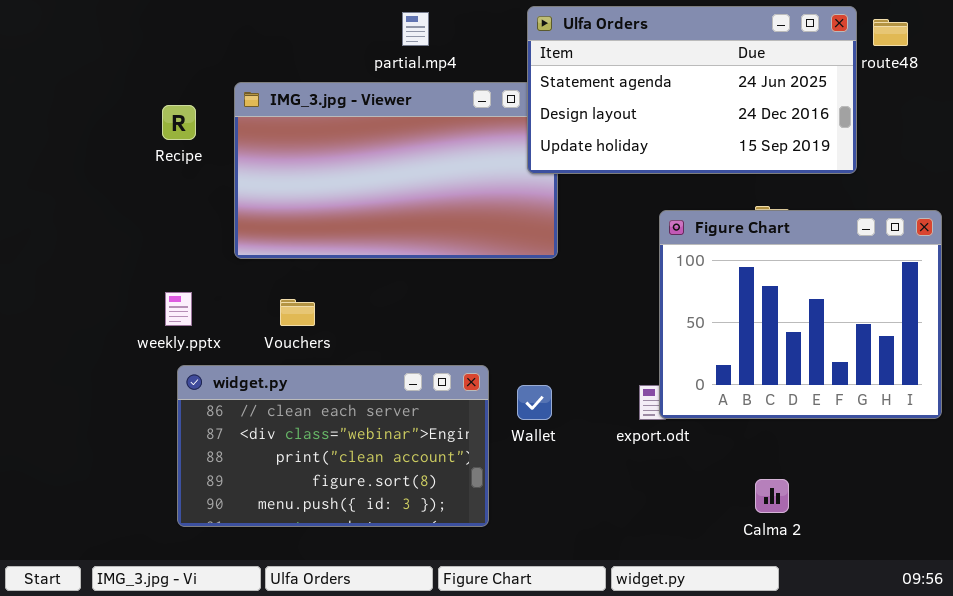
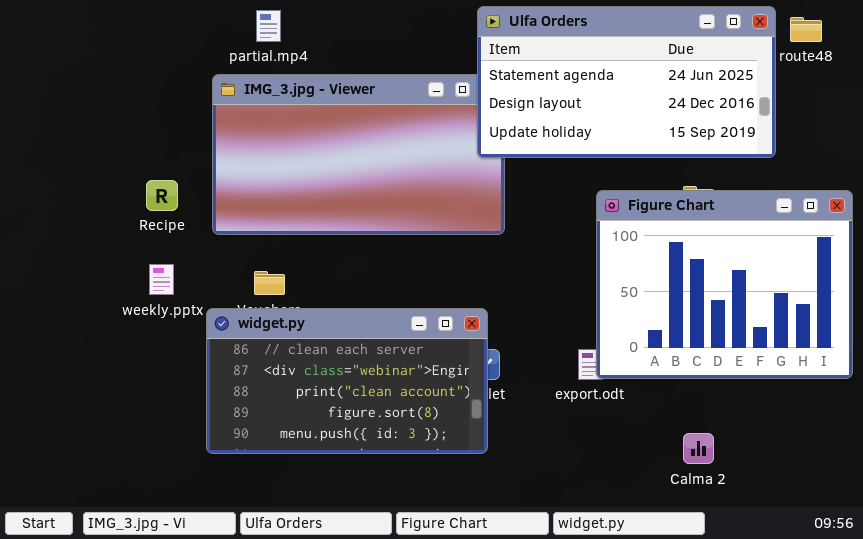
partial.mp4: [402,12,429,46] -> [256,10,281,42], moved
Recipe: [162,105,196,140] -> [146,180,178,211], moved
widget.py: [177,365,489,527] -> [206,308,488,454], moved

